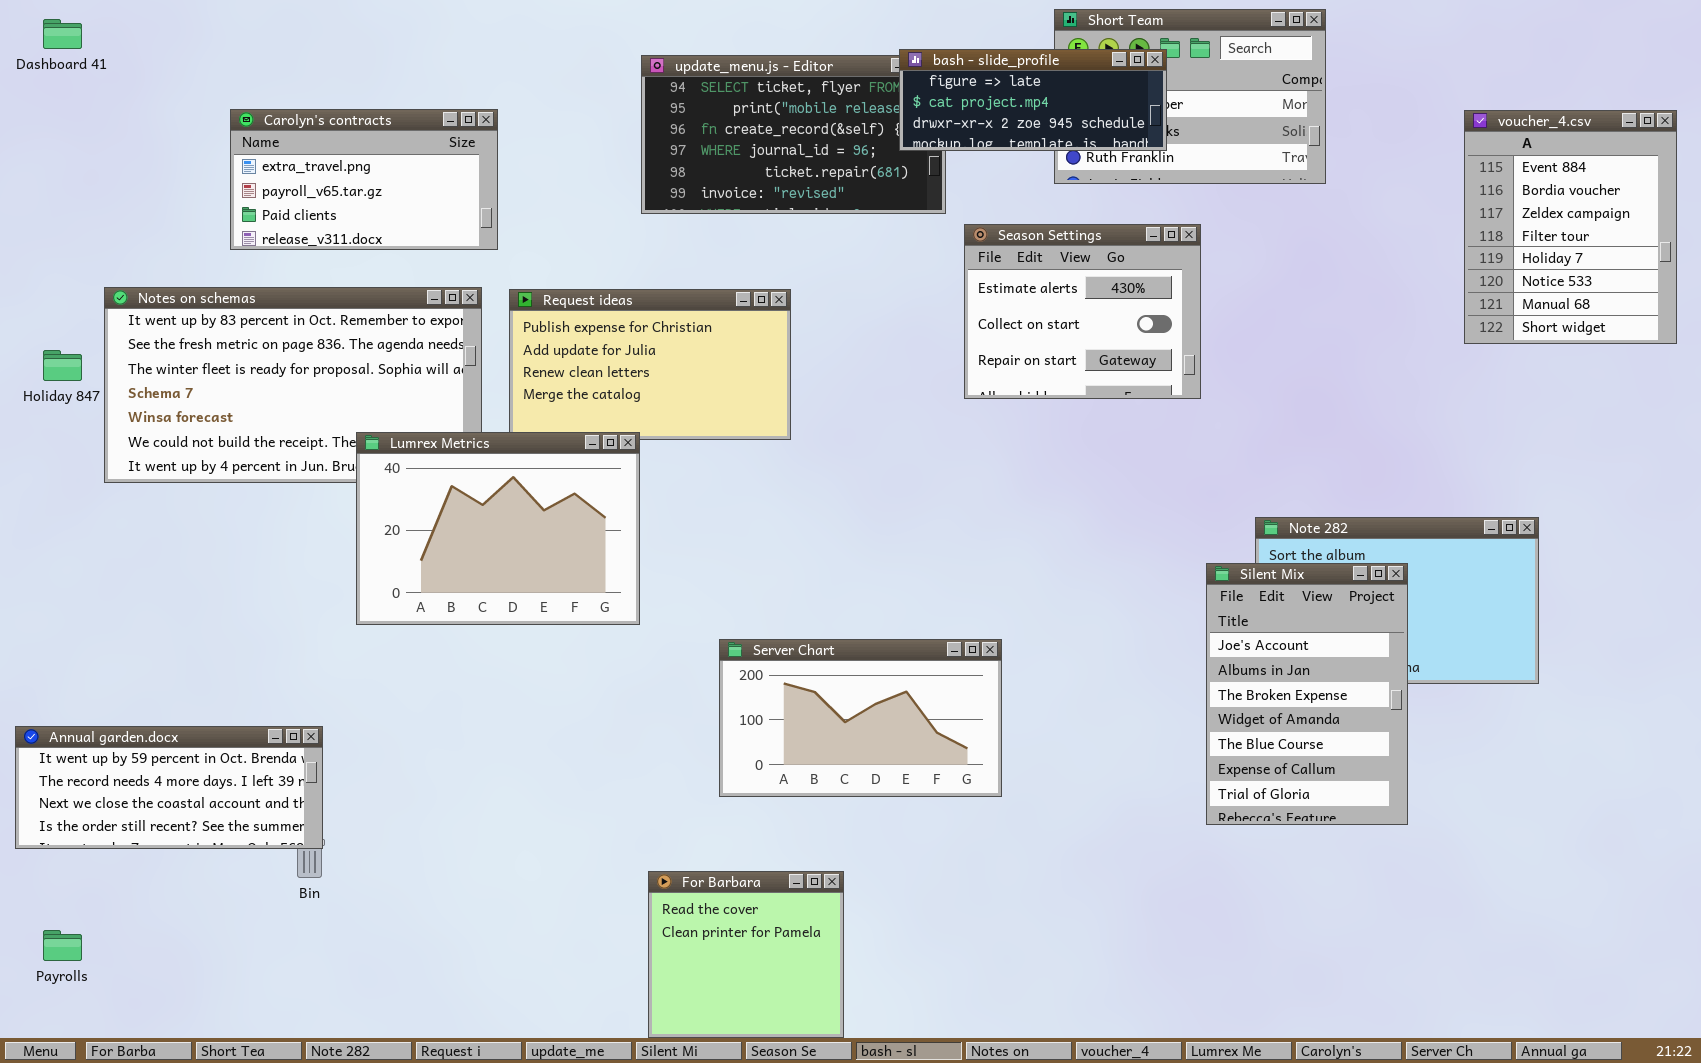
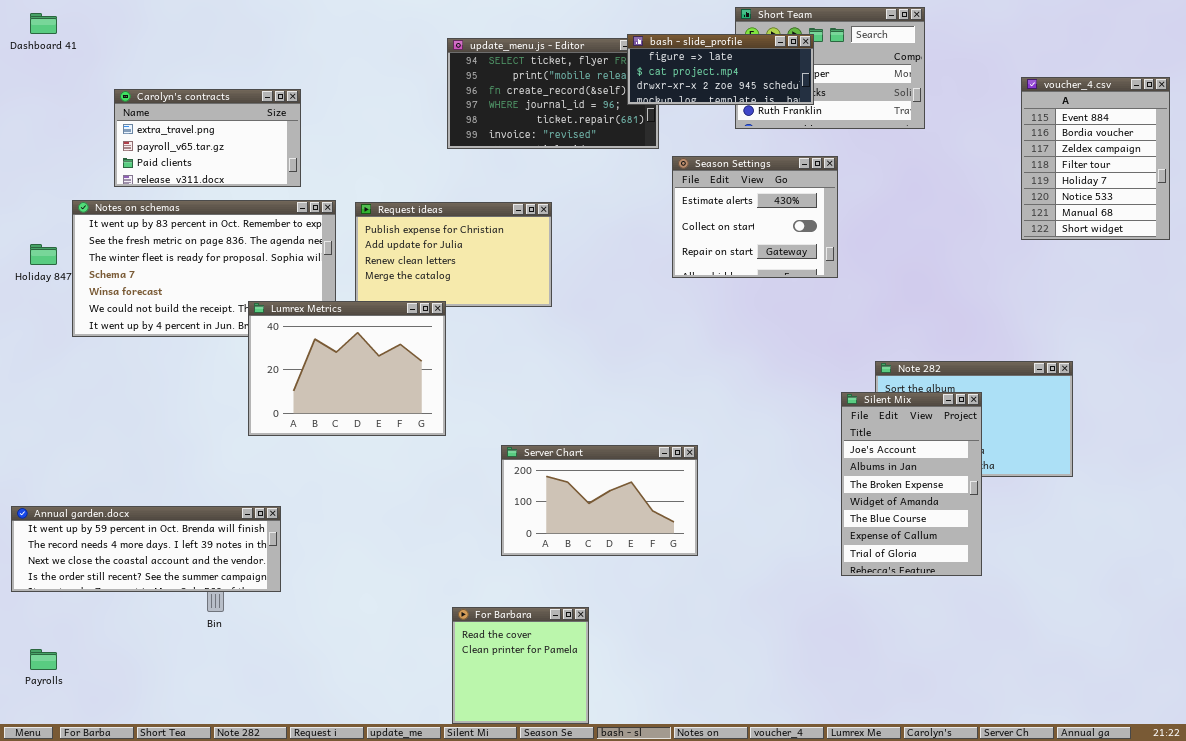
Carolyn's contracts: [230,109,498,250] -> [114,89,301,187], moved
Annual garden.docx: [15,726,323,849] -> [11,506,281,592], resized

